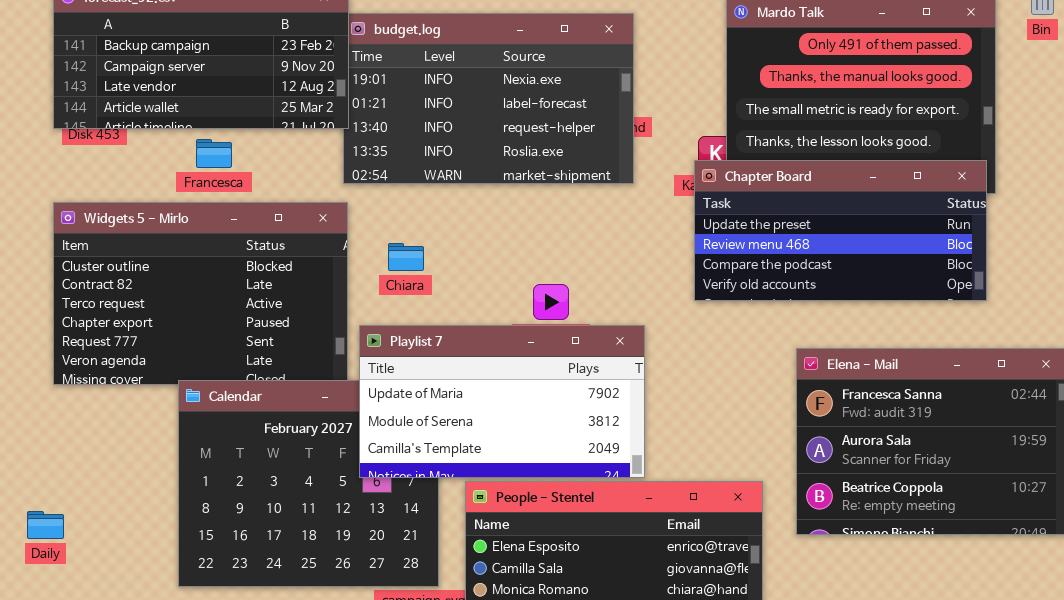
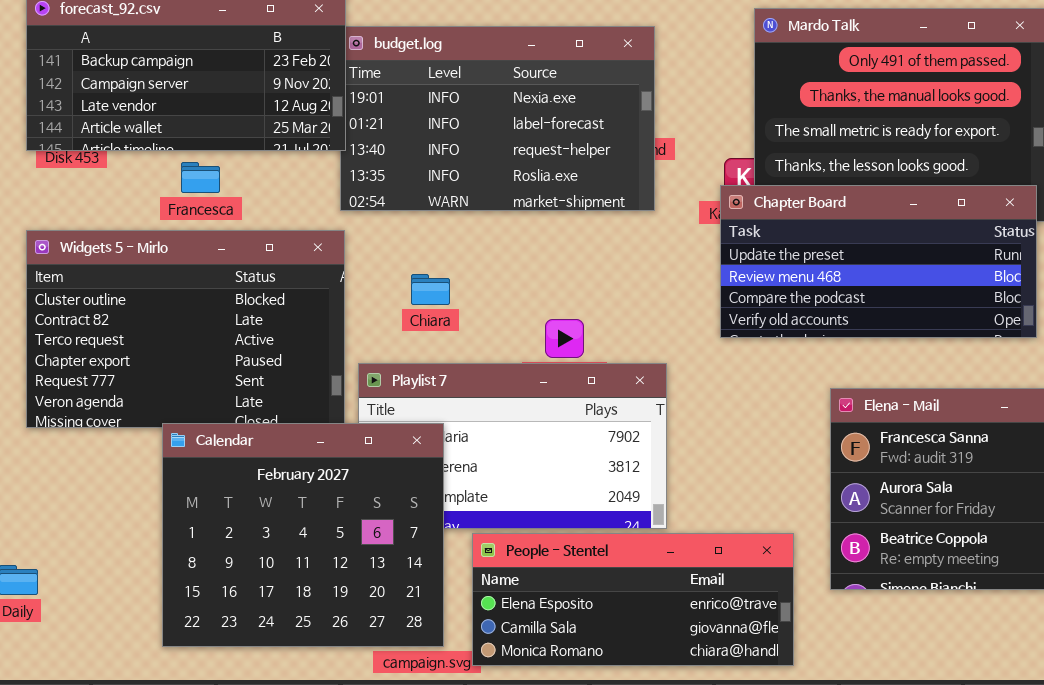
Chiara: [388,243,424,271] -> [411,274,450,305], moved
Calendar: [178,380,439,587] -> [162,423,444,647], raised

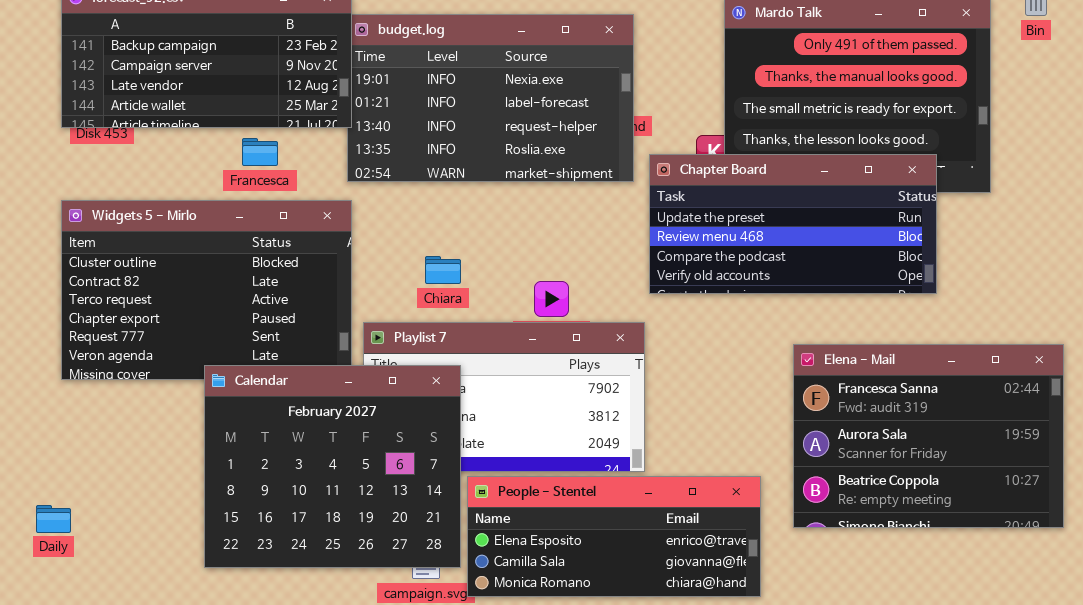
Francesca: [181,162,220,193] -> [242,138,278,166], moved
Chapter Board: [720,185,1037,338] -> [649,154,937,294], moved
Chiara: [411,274,450,305] -> [425,256,461,284], moved
Calendar: [162,423,444,647] -> [204,365,461,568], moved

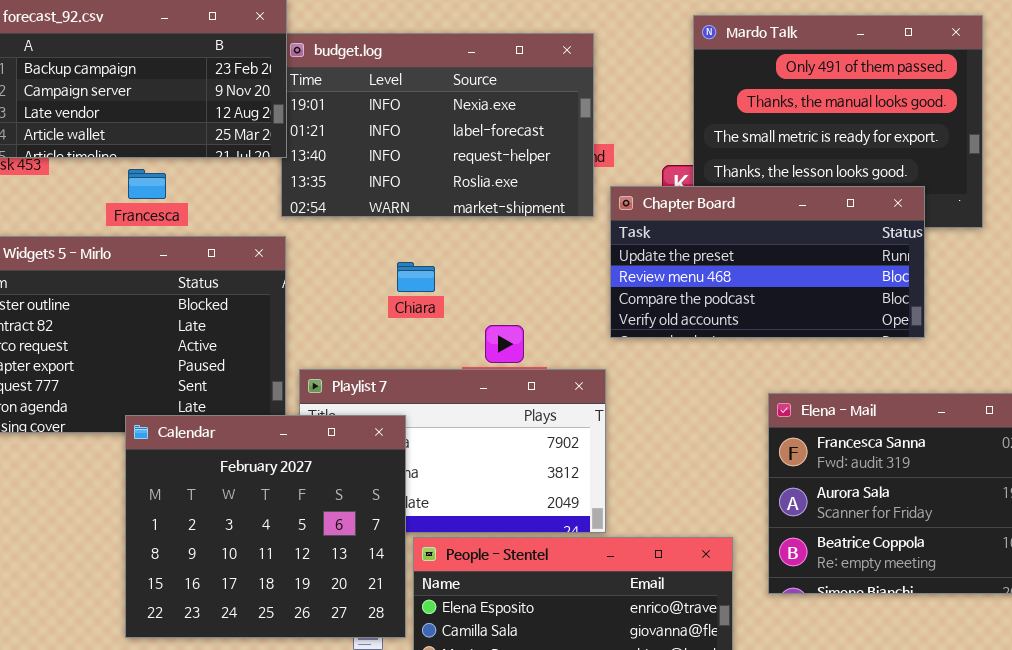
Francesca: [242,138,278,166] -> [128,169,166,199], moved
Chiara: [425,256,461,284] -> [397,262,435,292], moved

